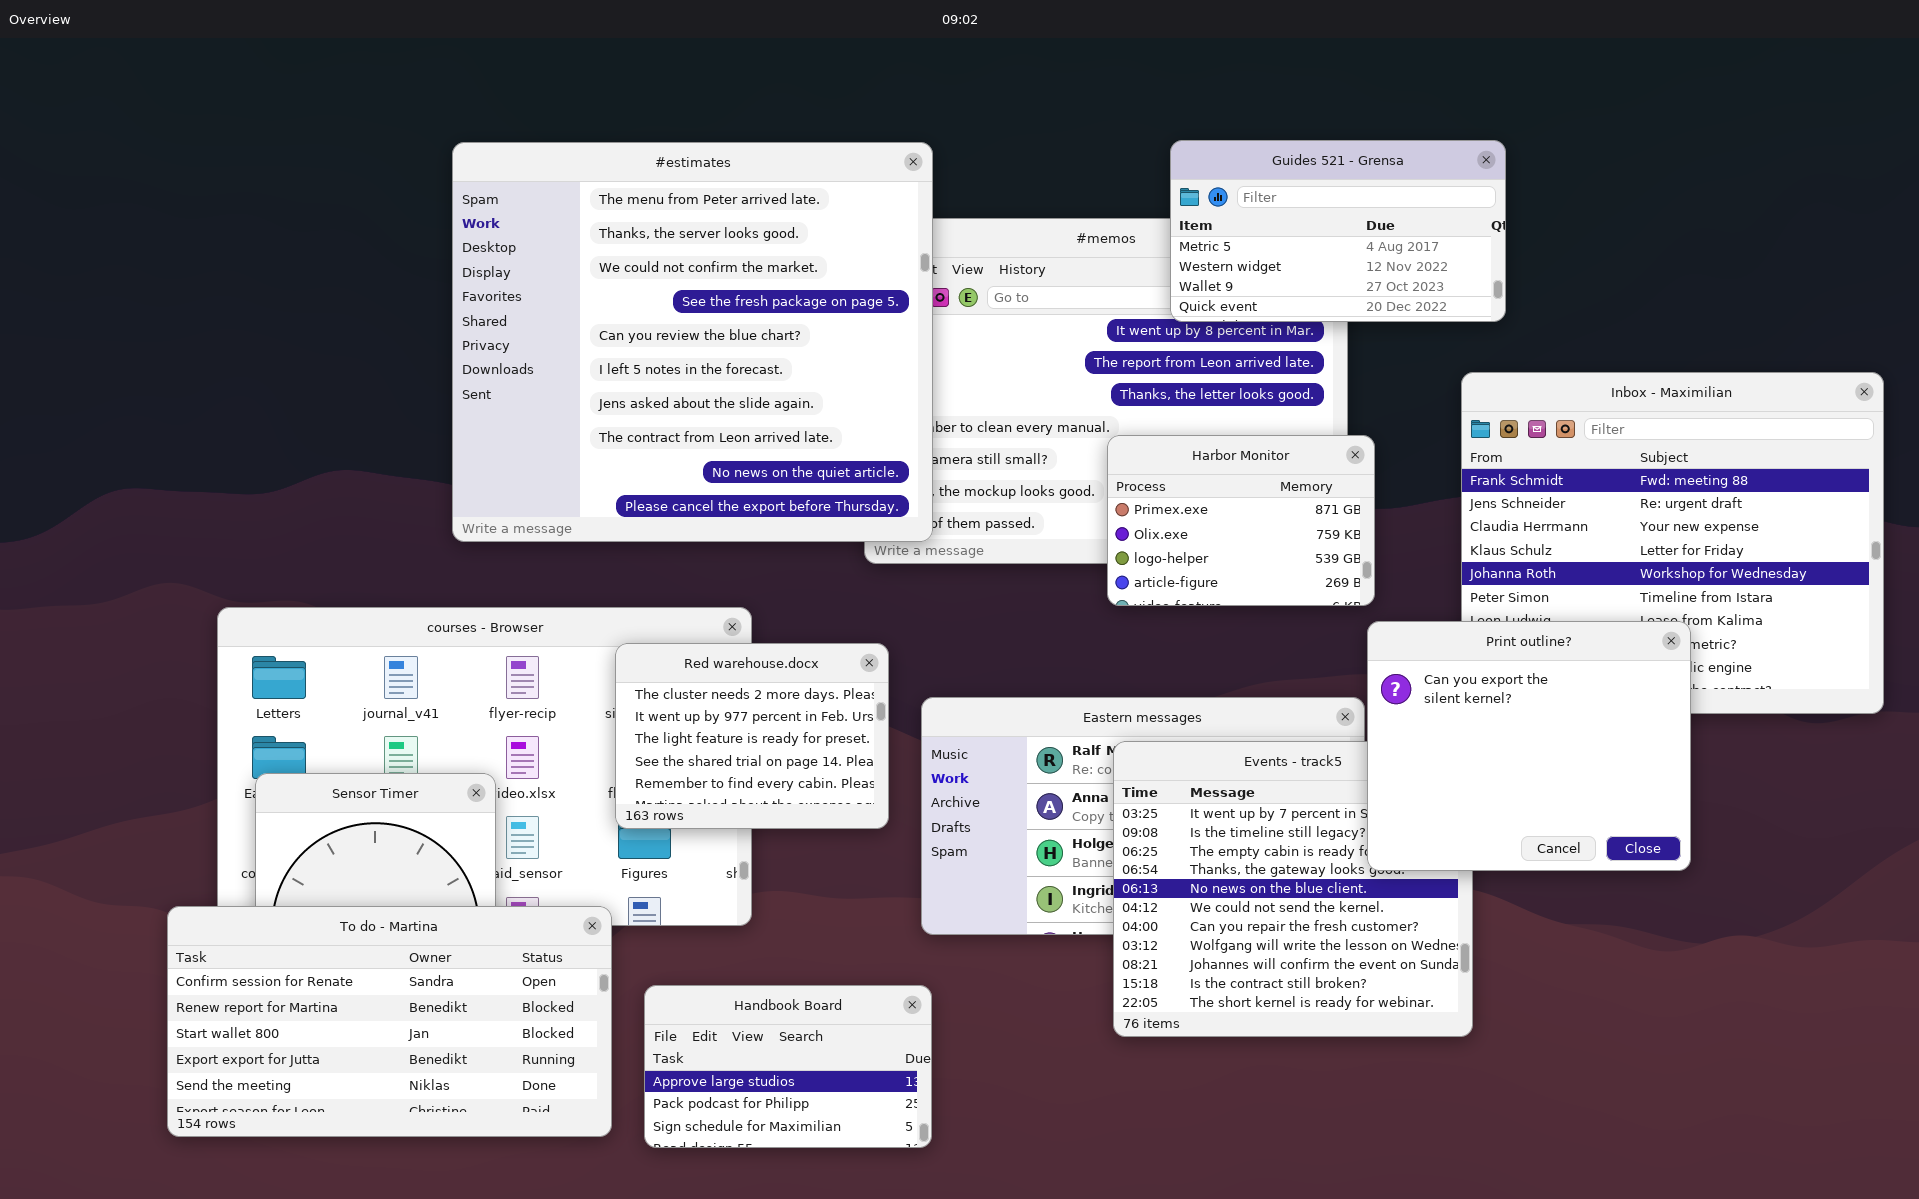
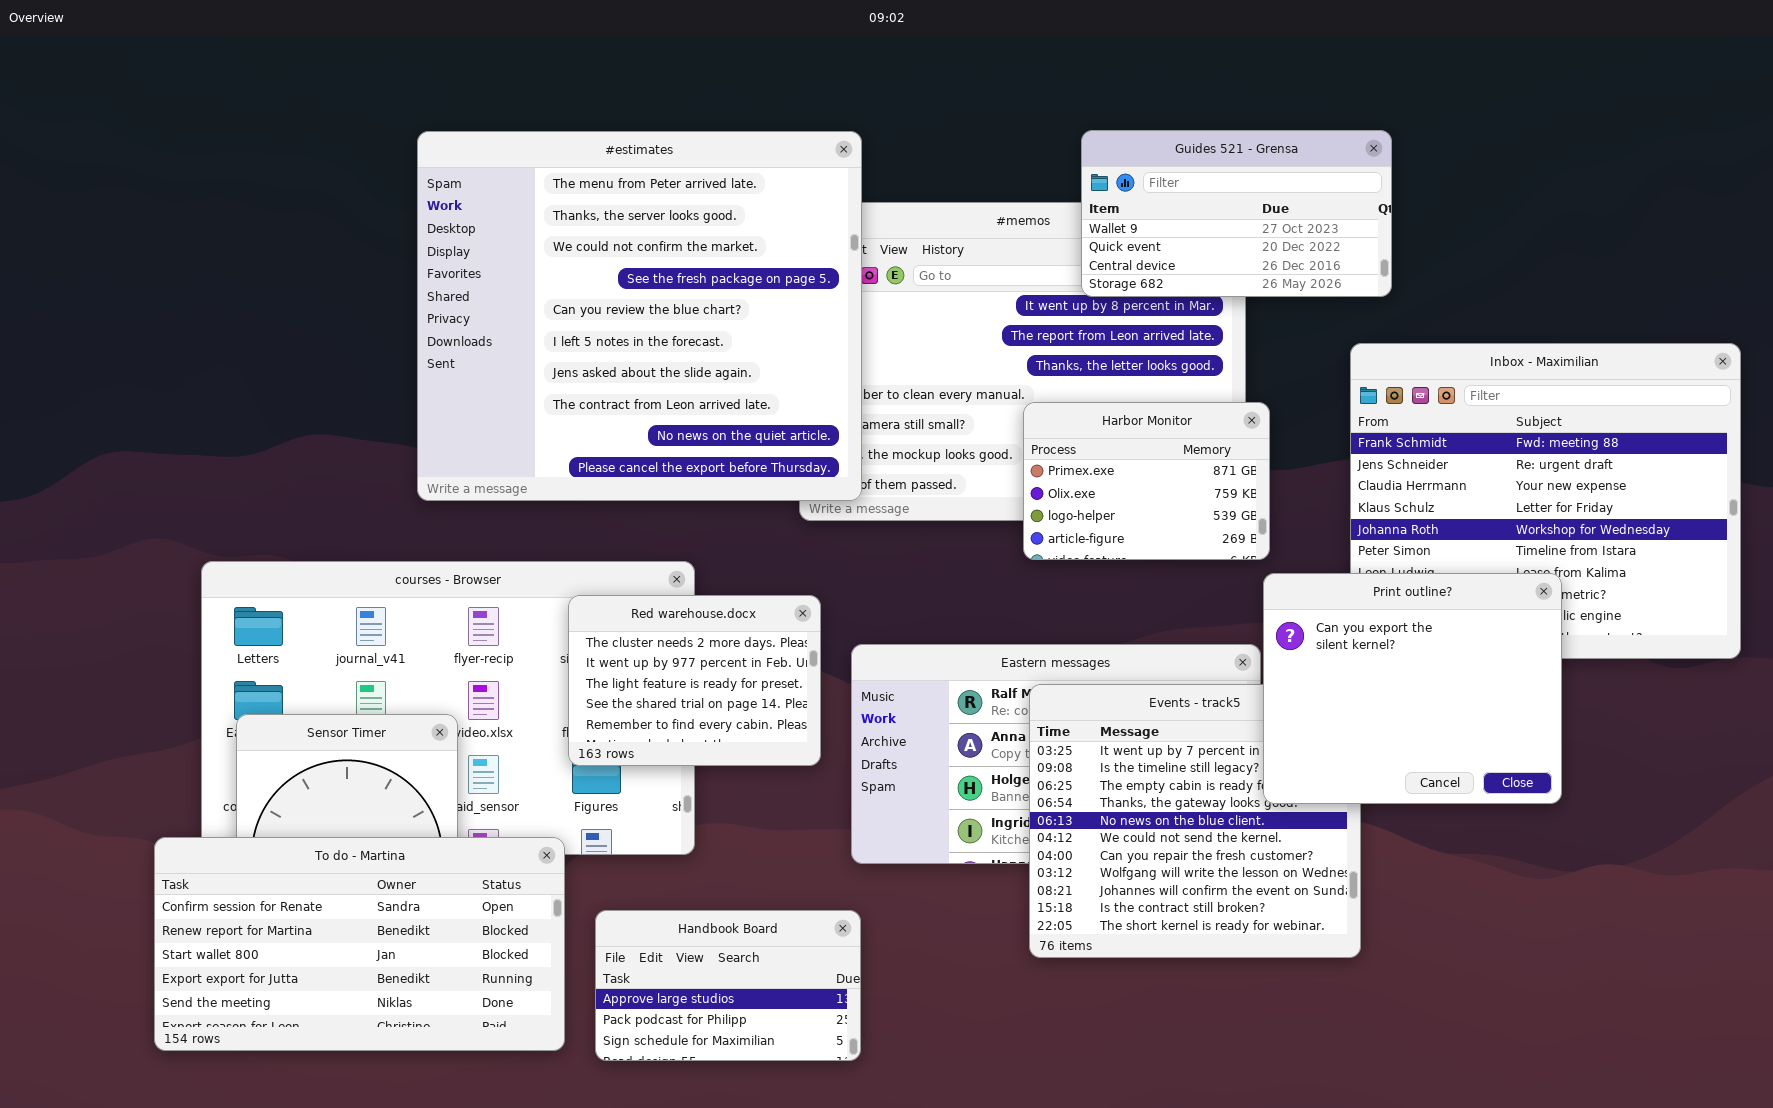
Guides 521 - Grensa: [1170,140,1506,322] -> [1081,130,1392,297], scrolled down 2 rows

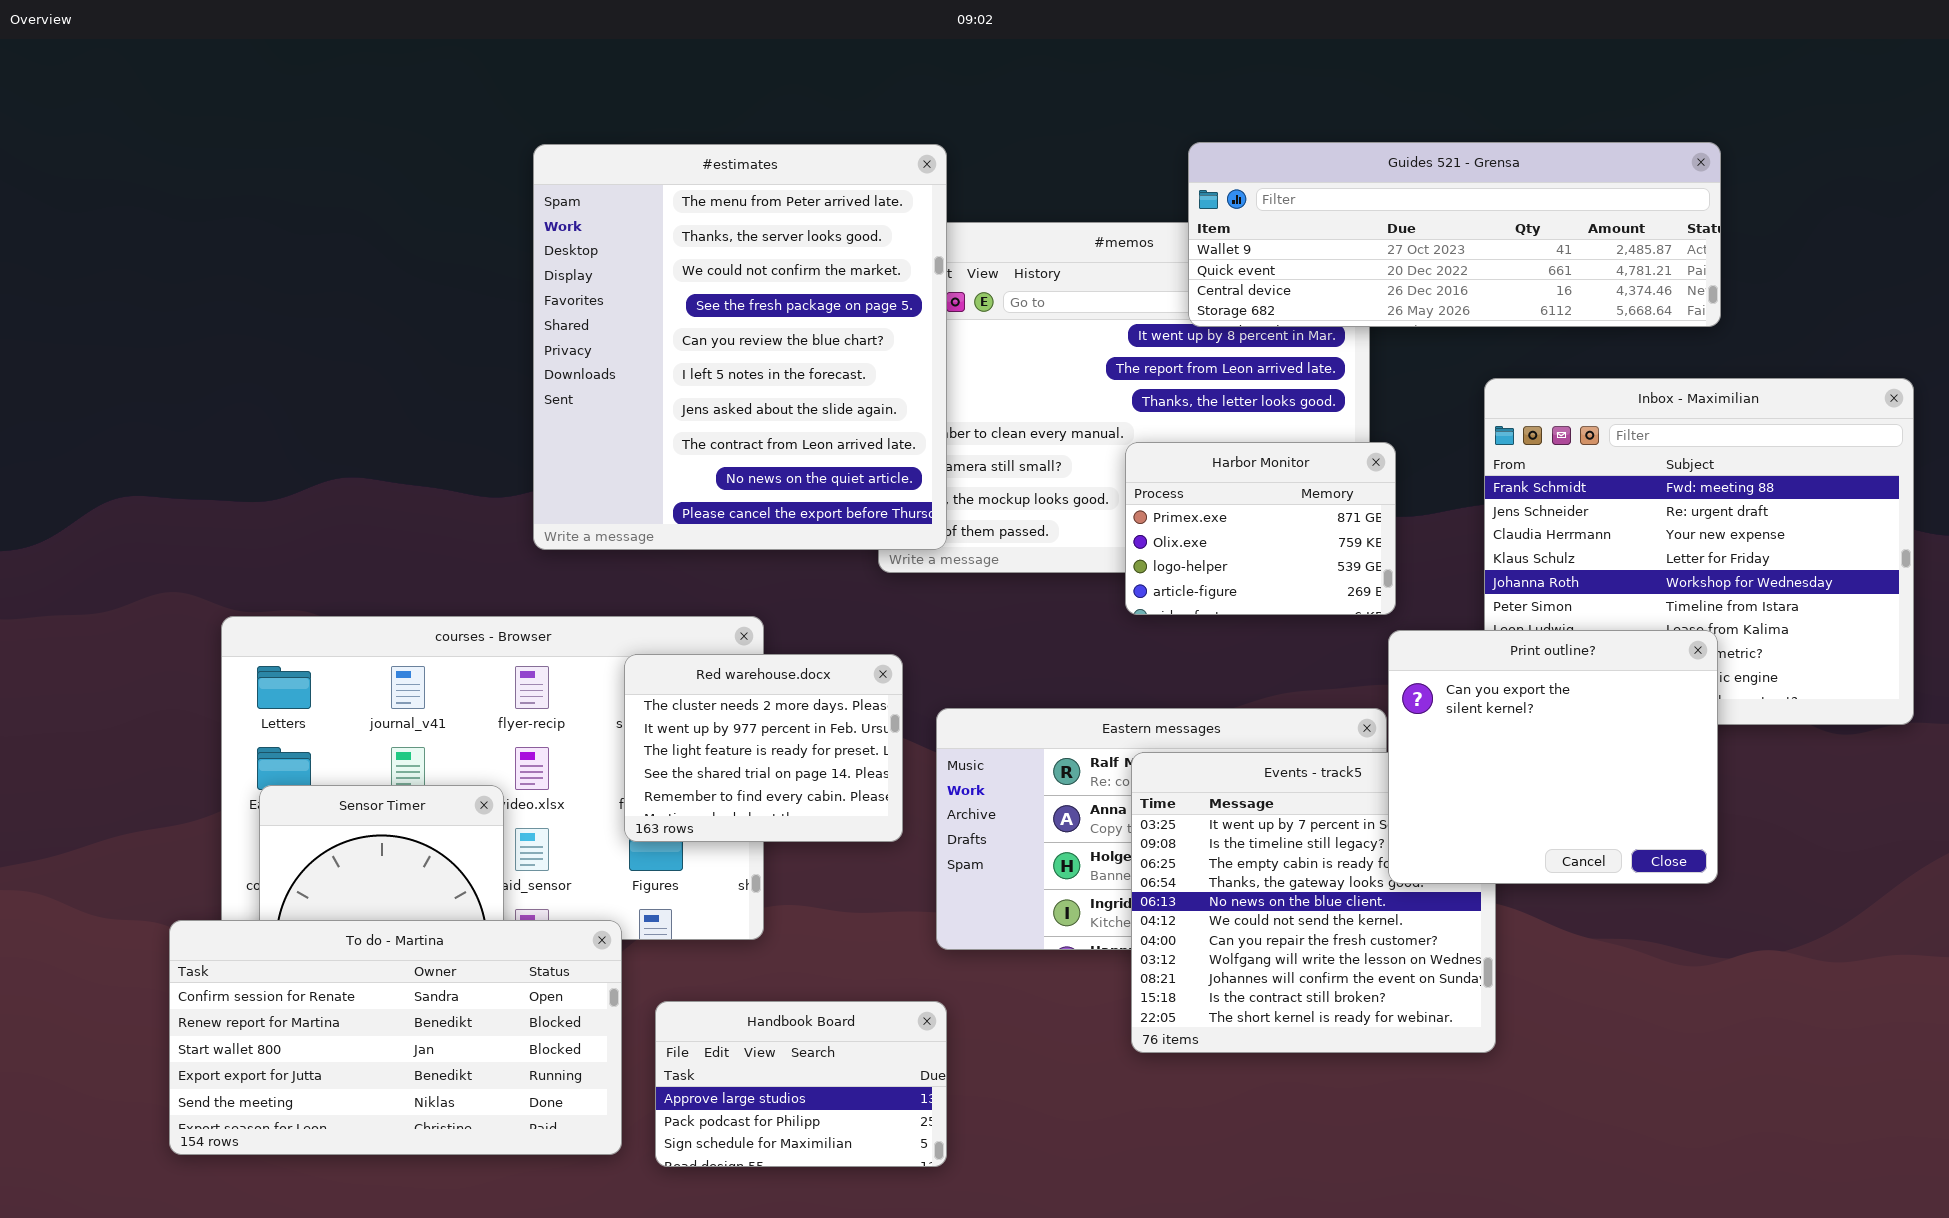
Guides 521 - Grensa: [1081,130,1392,297] -> [1188,142,1721,327], resized
#estimates: [417,131,862,501] -> [533,144,947,550], resized

